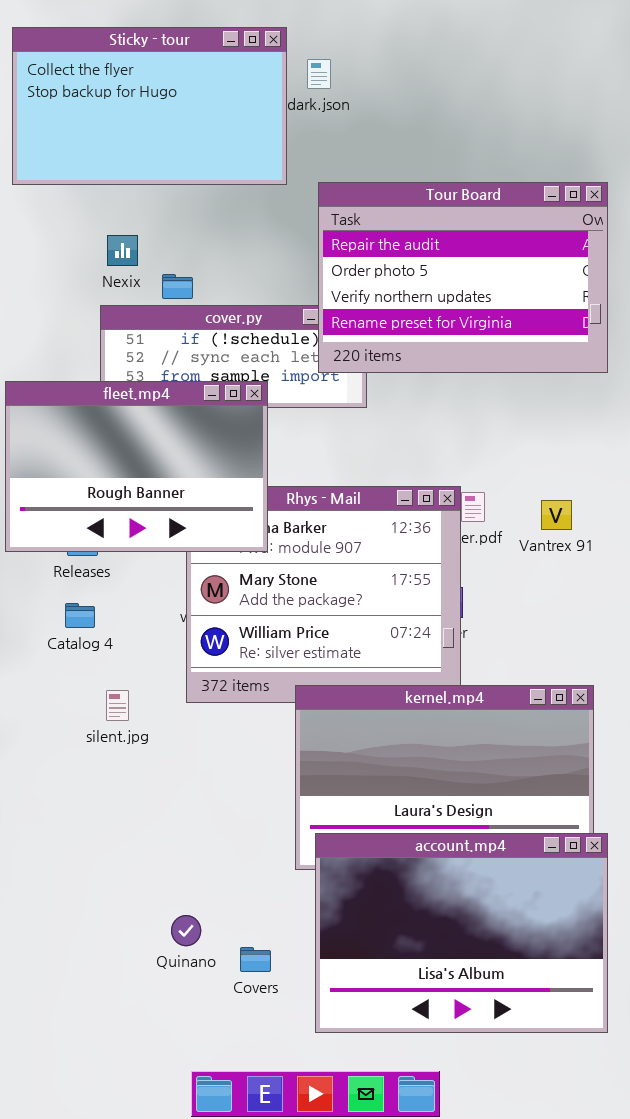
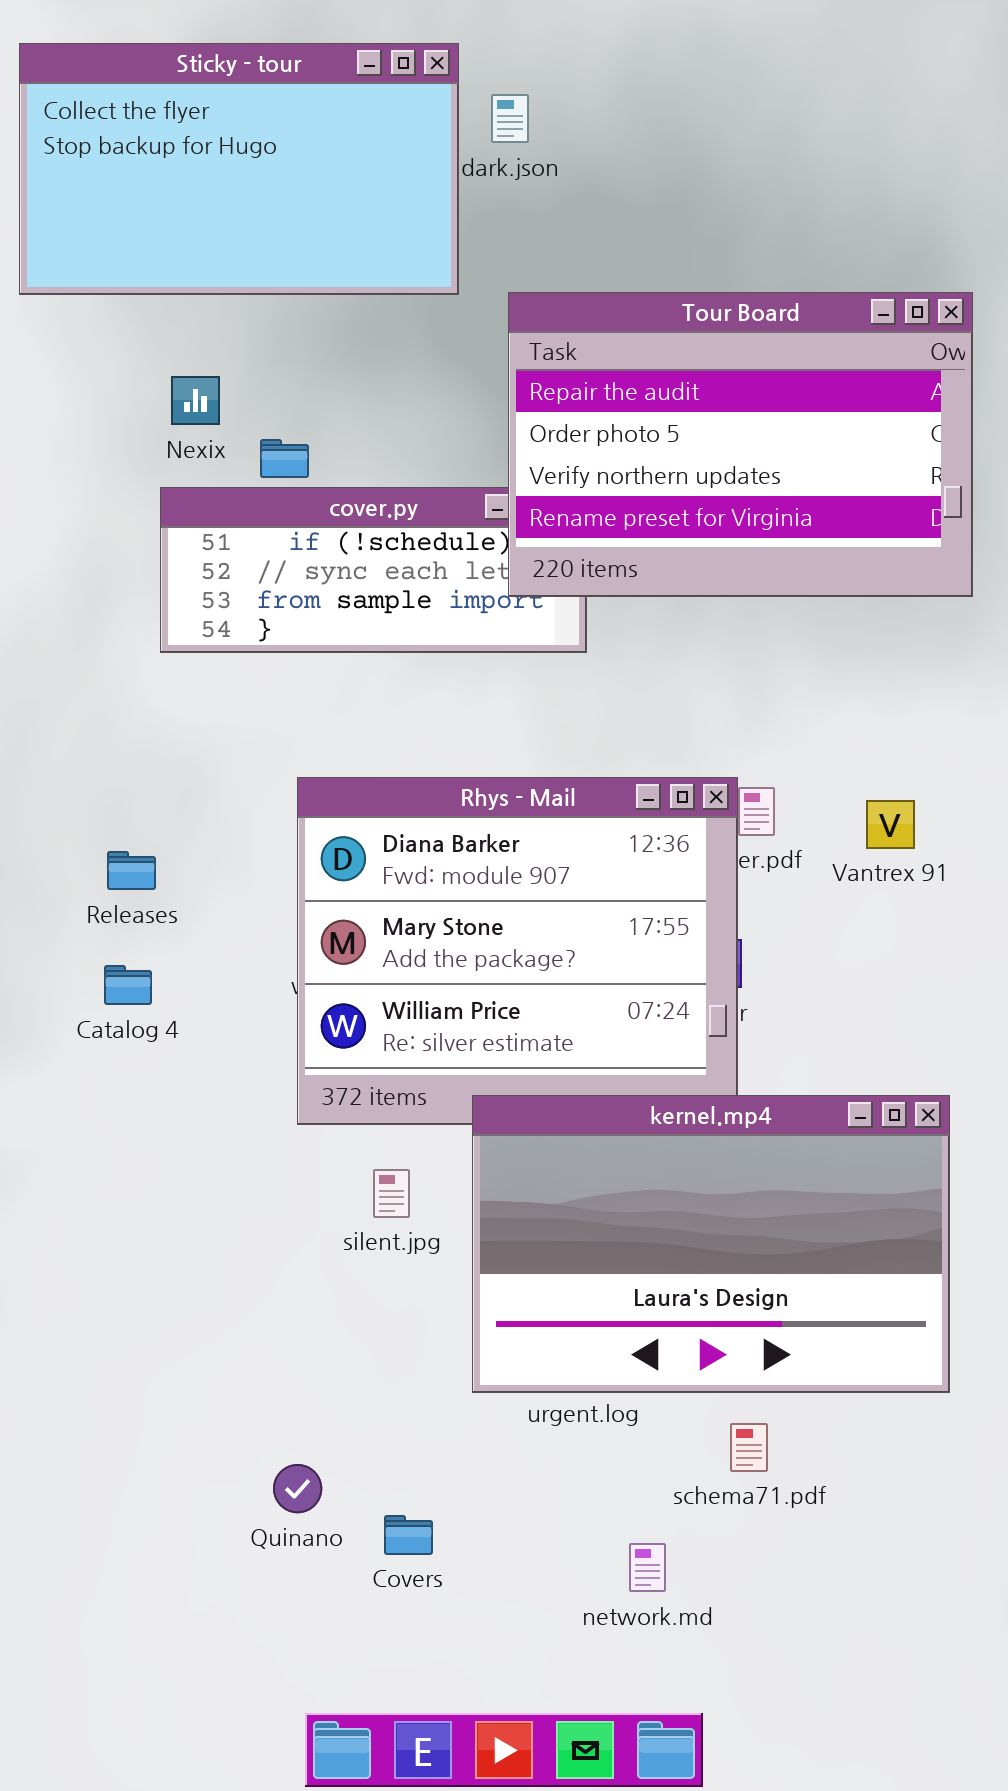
fleet.mp4: [5,381,268,552] -> none, closed
silent.jpg: [106,690,129,721] -> [373,1169,410,1218], moved
account.mp4: [315,833,608,1033] -> none, closed

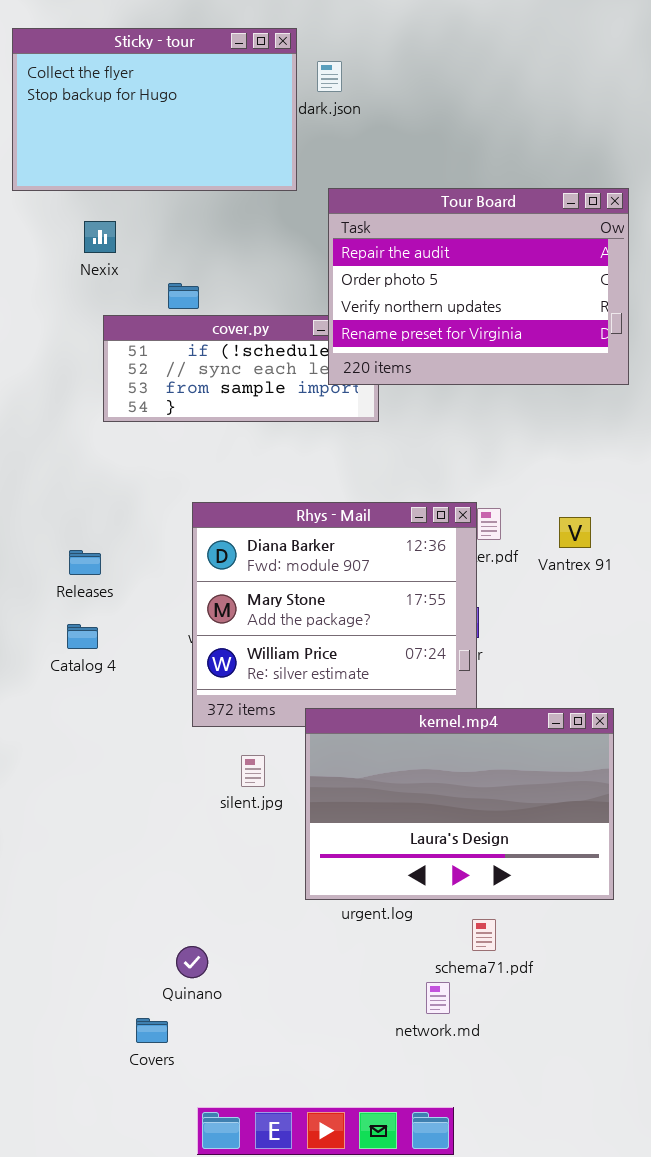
Nexix: [171,376,220,425] -> [84,221,116,253], moved
Covers: [384,1515,433,1555] -> [136,1018,168,1043], moved
network.md: [629,1543,666,1592] -> [426,982,450,1014], moved

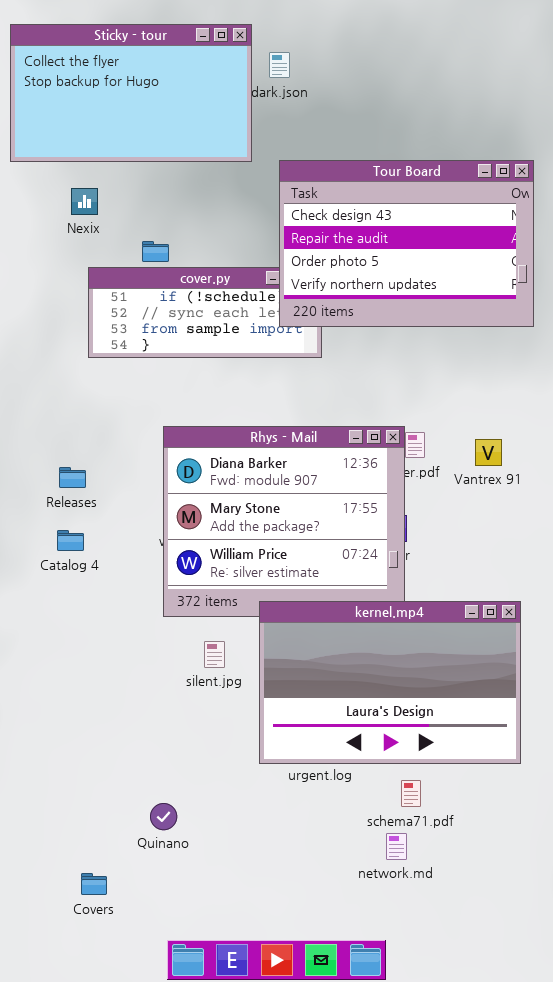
Tour Board: [328,188,629,385] -> [279,160,534,327], scrolled up 1 row
network.md: [426,982,450,1014] -> [386,833,407,860], moved
Covers: [136,1018,168,1043] -> [81,873,107,895], moved

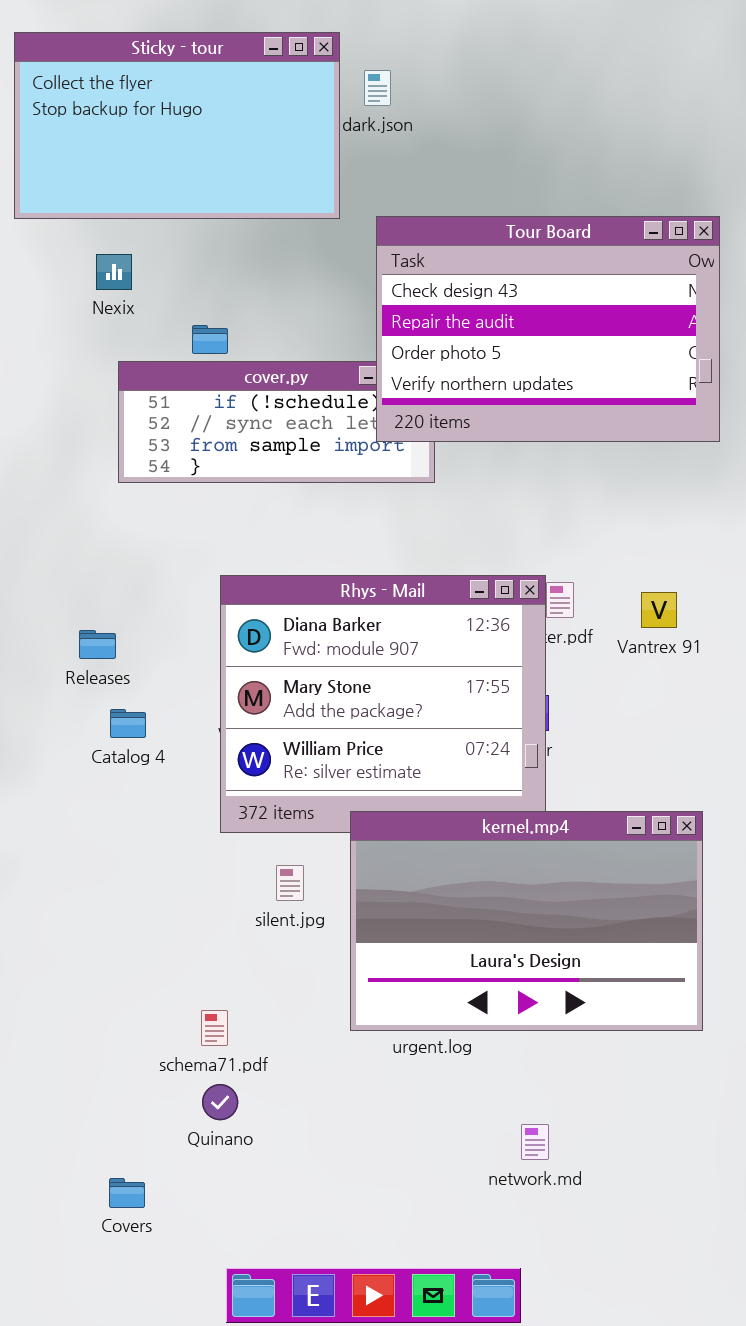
Catalog 4: [57,530,84,551] -> [110,709,146,738], moved
schema71.pdf: [401,780,421,807] -> [201,1010,228,1046], moved

